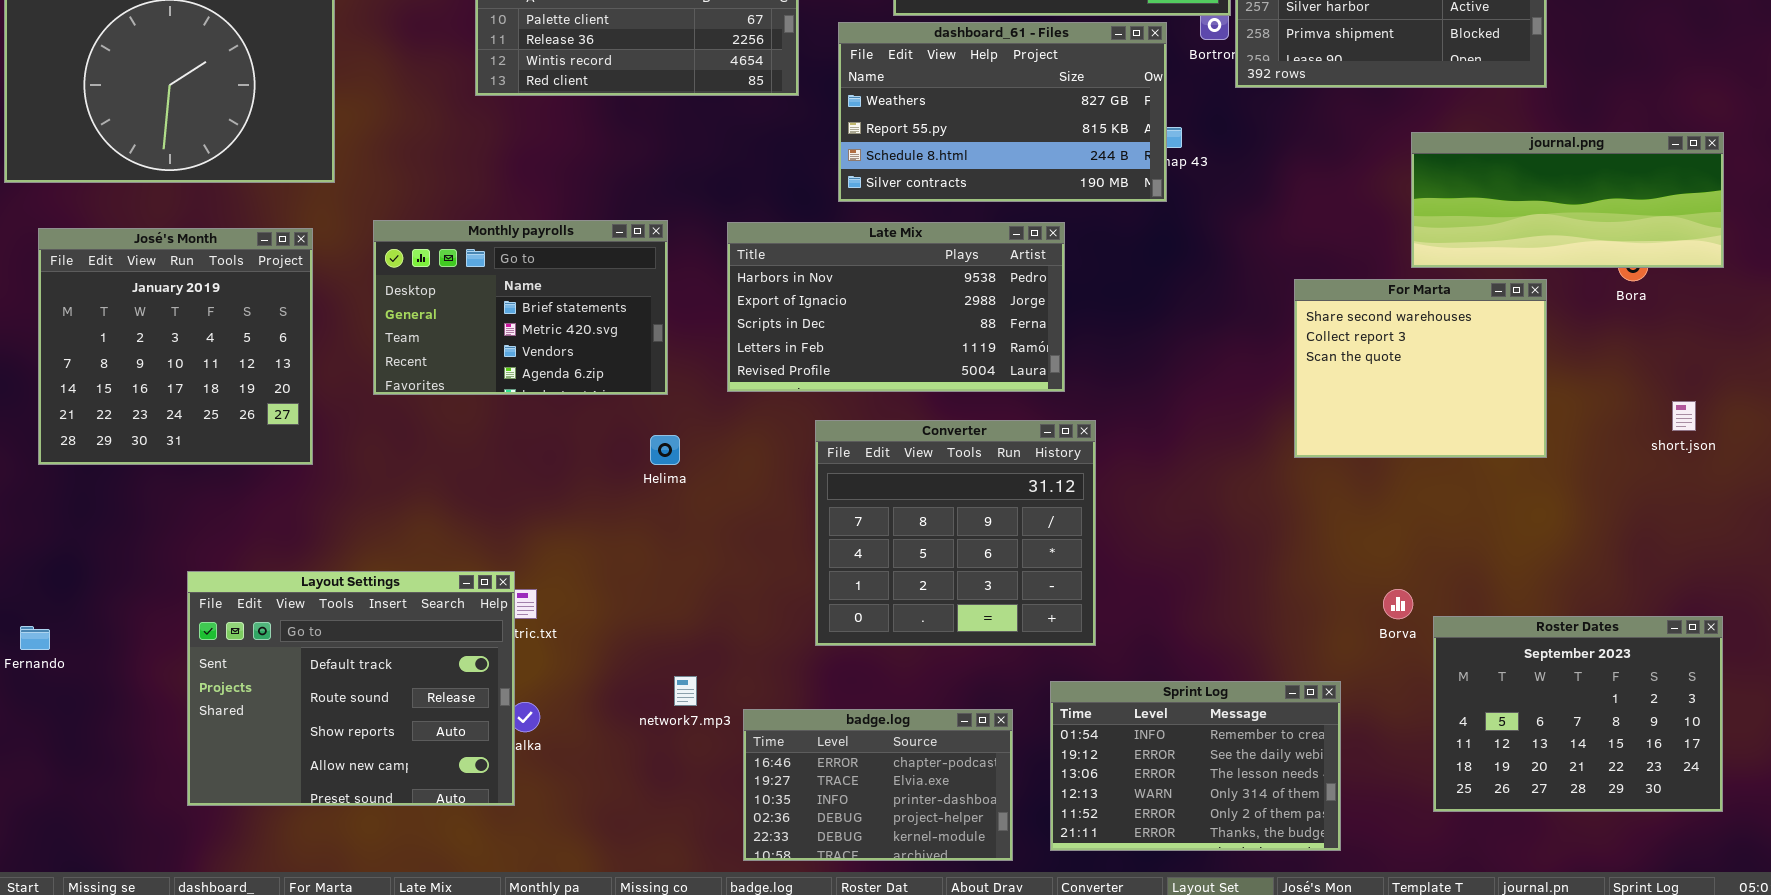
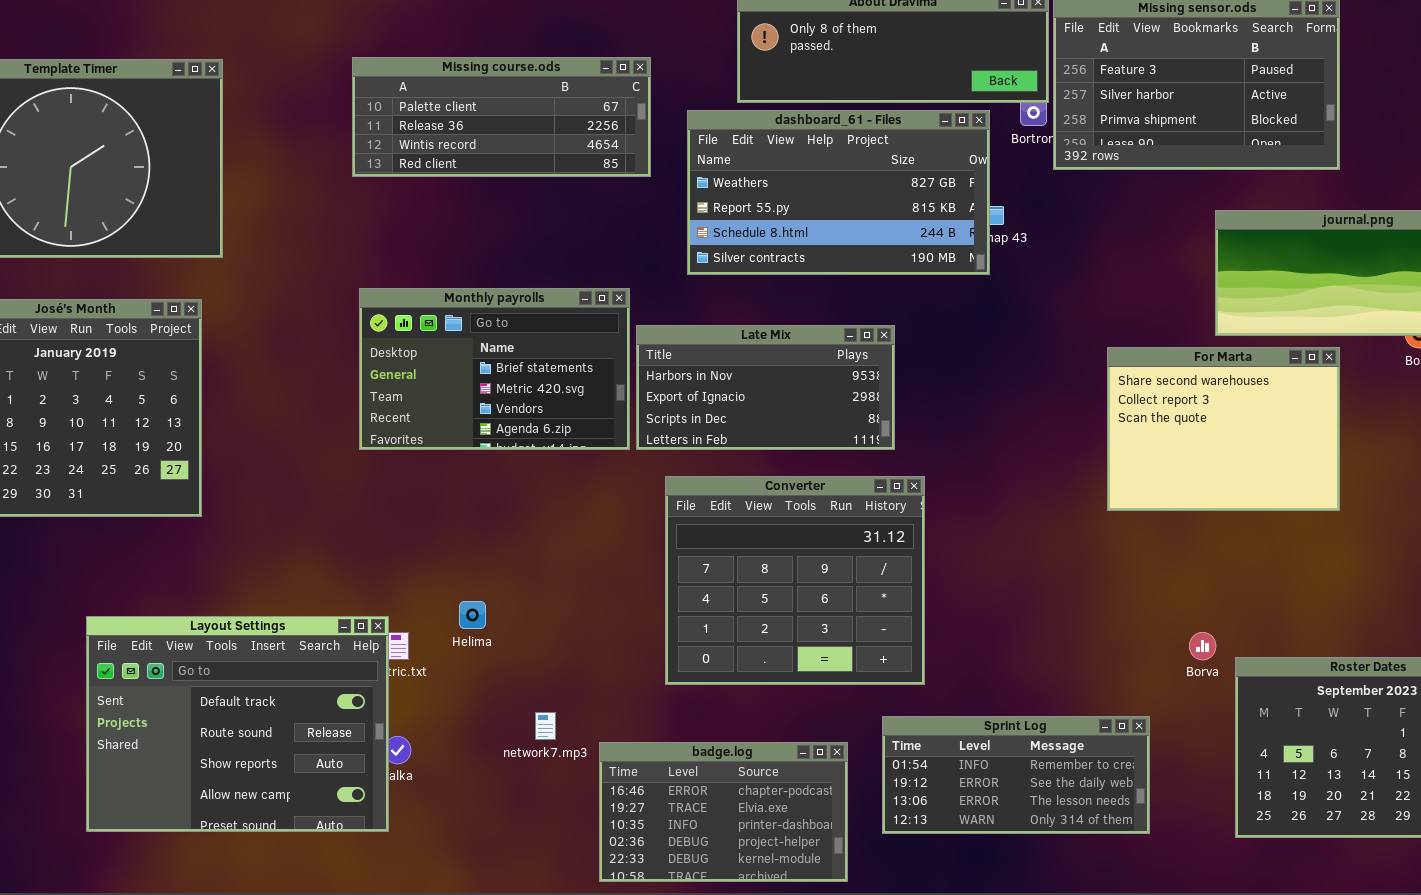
Monthly payrolls: [373,220,668,395] -> [359,288,630,450], moved
Late Mix: [727,222,1065,392] -> [636,325,895,450], resized
Helima: [650,435,680,465] -> [459,601,486,629], moved
Sprint Log: [1050,681,1341,851] -> [882,716,1150,834], resized

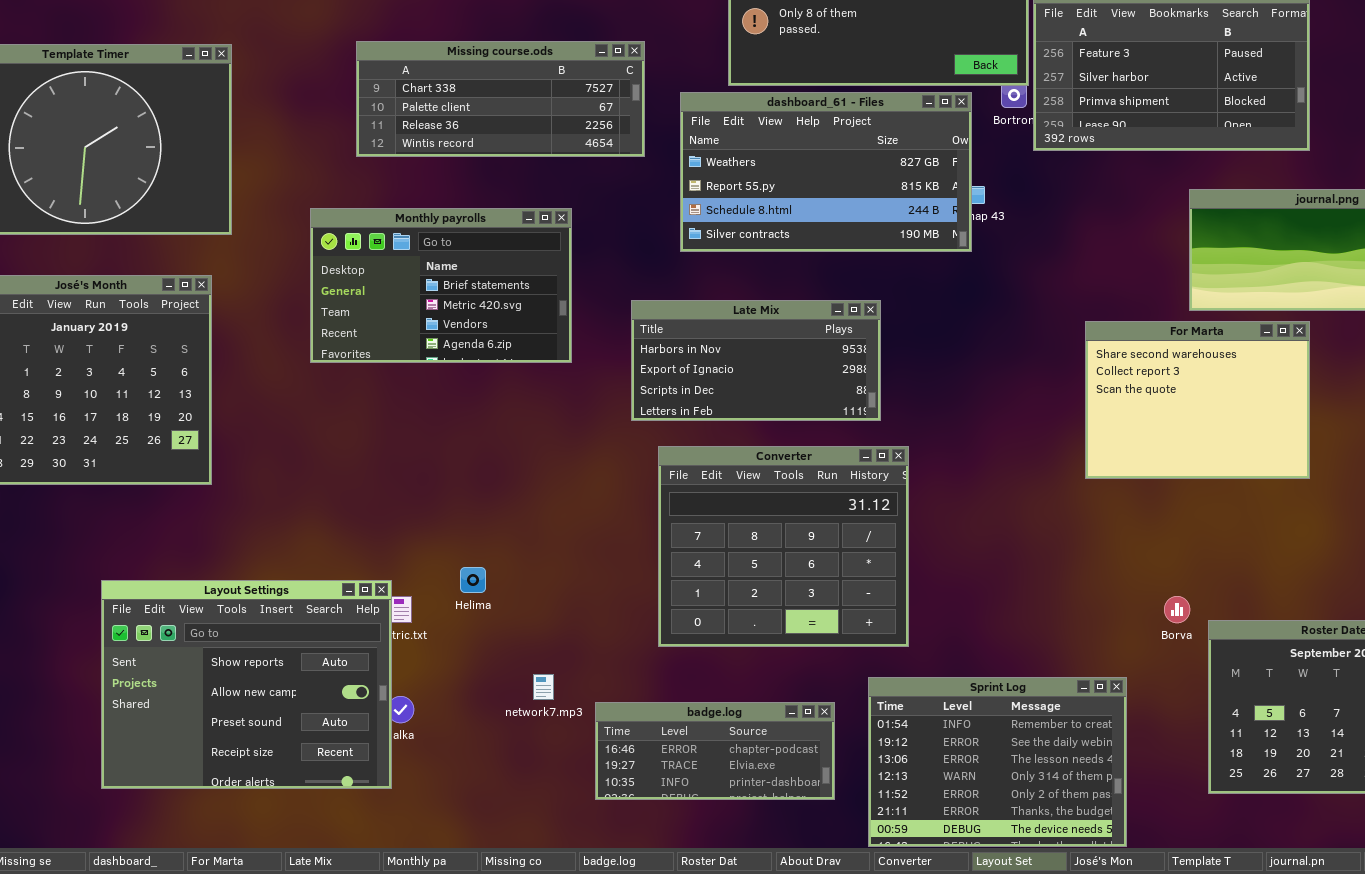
Missing course.ods: [352,57,651,177] -> [356,41,645,157], scrolled up 1 row
Monthly payrolls: [359,288,630,450] -> [310,208,572,363], moved
Layout Settings: [86,616,389,832] -> [101,580,392,789], scrolled down 2 rows
Sprint Log: [882,716,1150,834] -> [868,677,1127,847], resized
badge.log: [599,742,848,882] -> [595,702,835,800], resized

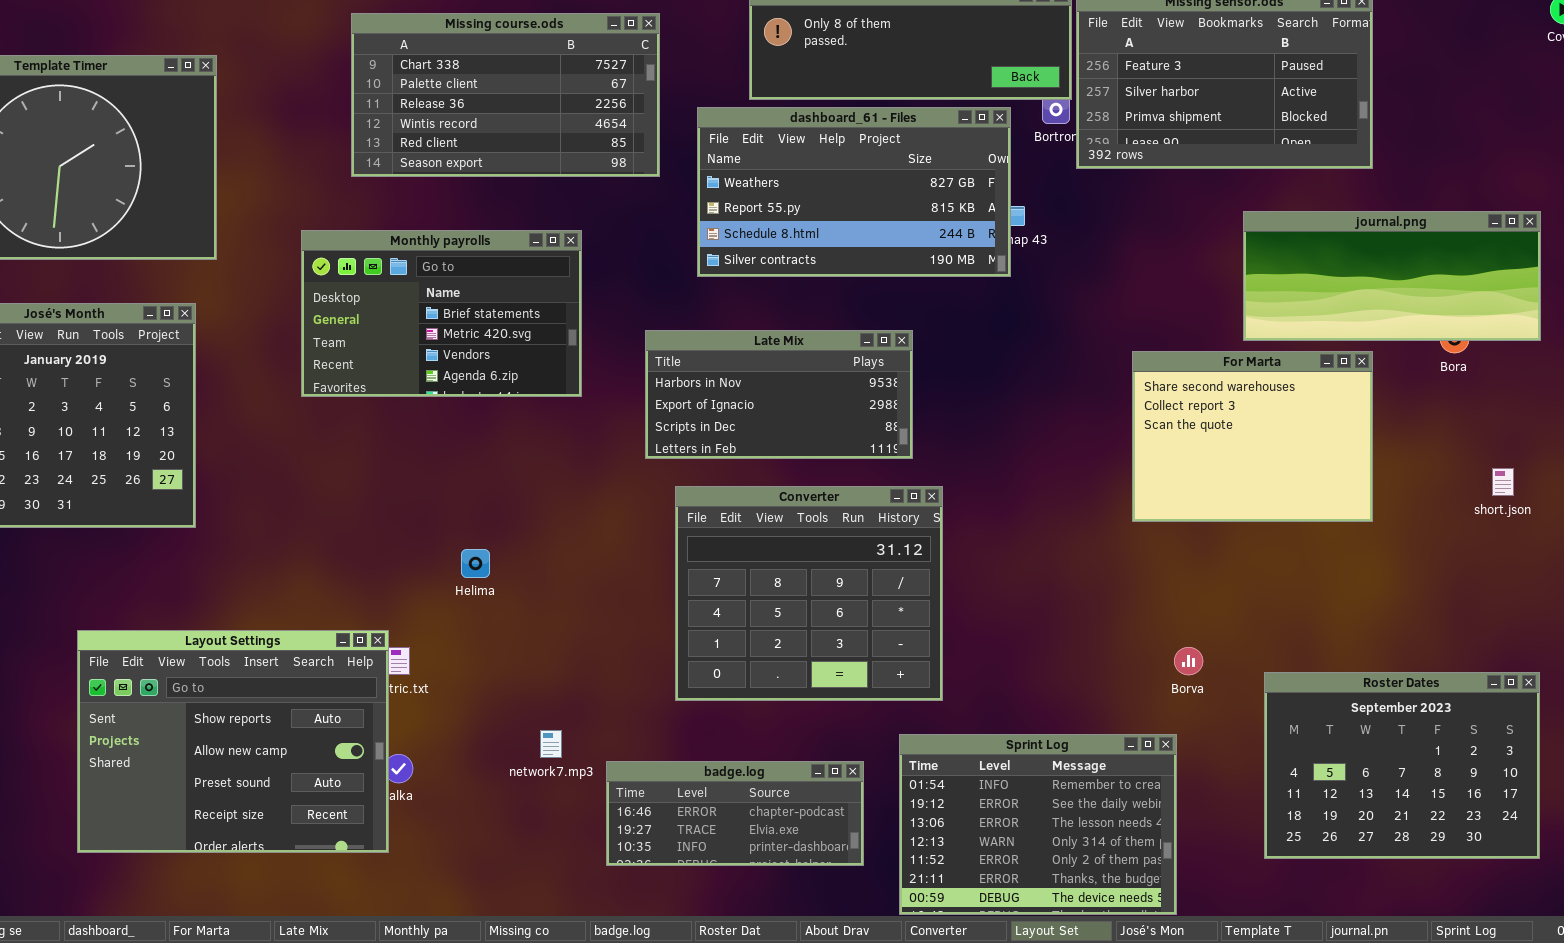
Missing course.ods: [356,41,645,157] -> [351,13,660,177], resized
Helima: [460,567,486,593] -> [461,549,490,578], moved
Borva: [1164,596,1190,623] -> [1174,647,1203,675], moved

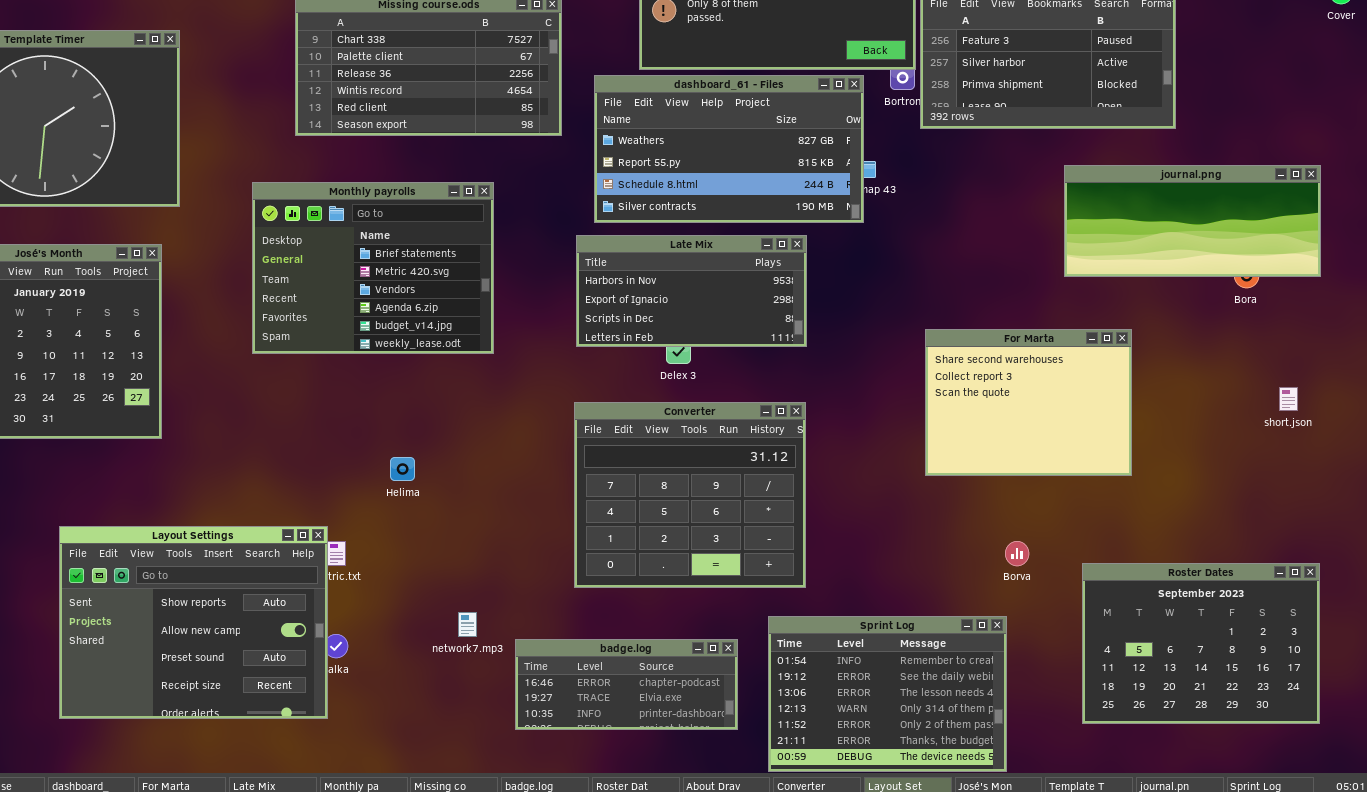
Monthly payrolls: [301,230,582,397] -> [252,182,494,354], resized
Late Mix: [645,330,913,459] -> [576,235,807,347], moved
For Marta: [1132,351,1373,522] -> [925,329,1132,476], moved

